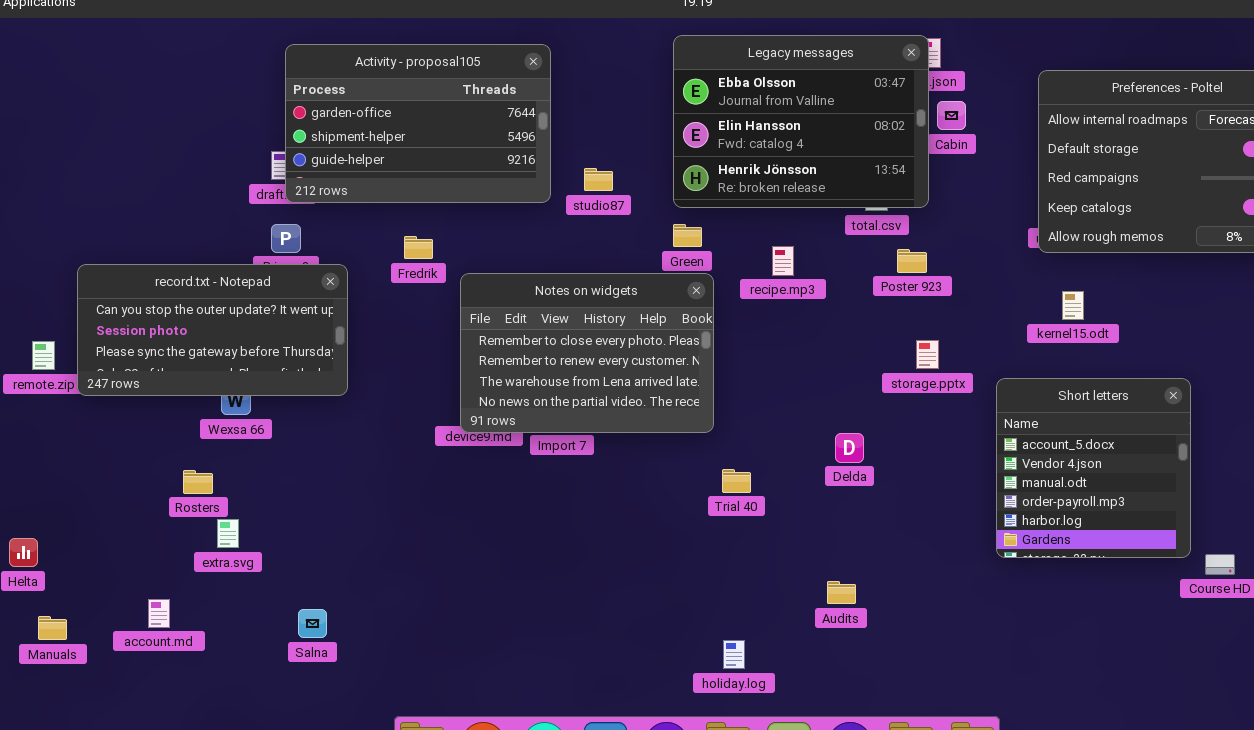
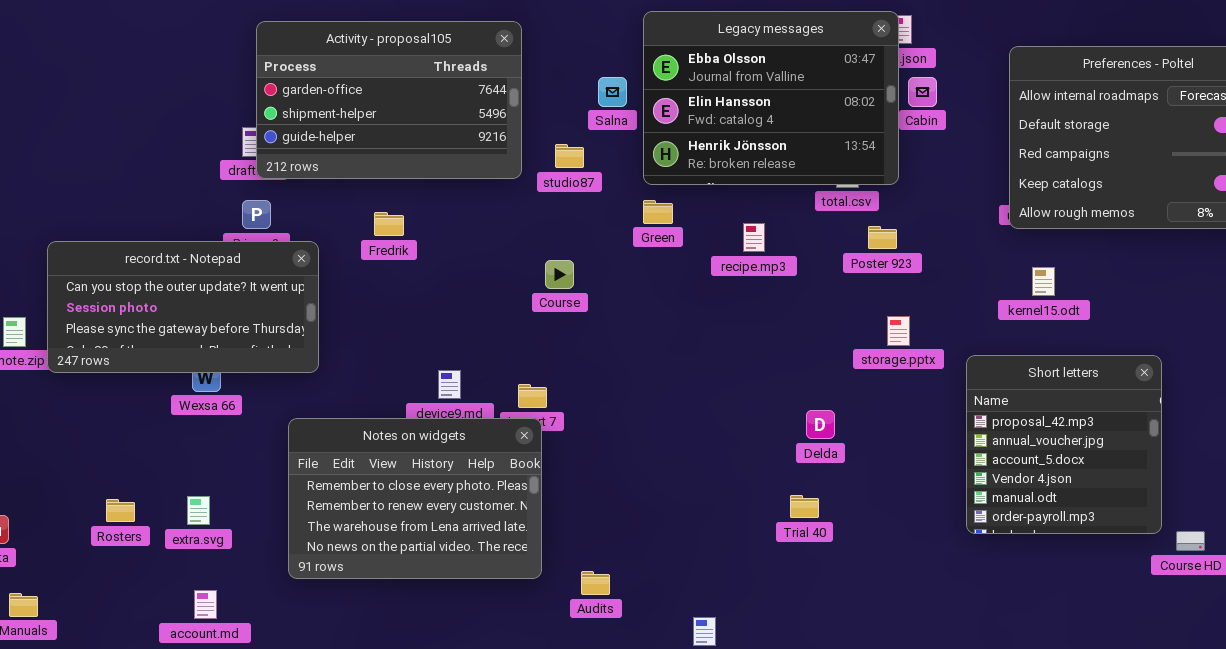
Notes on widgets: [460,273,714,433] -> [288,418,542,579], moved
Short letters: [996,378,1191,558] -> [966,355,1162,534], scrolled up 2 rows
Trial 40: [722,469,751,493] -> [790,495,819,518], moved
Rosters: [183,470,213,494] -> [106,499,135,522], moved
Audits: [827,581,856,604] -> [581,571,610,595], moved
account.md: [148,599,170,628] -> [194,590,217,619], moved
Salna: [298,609,327,638] -> [598,77,627,107], moved

